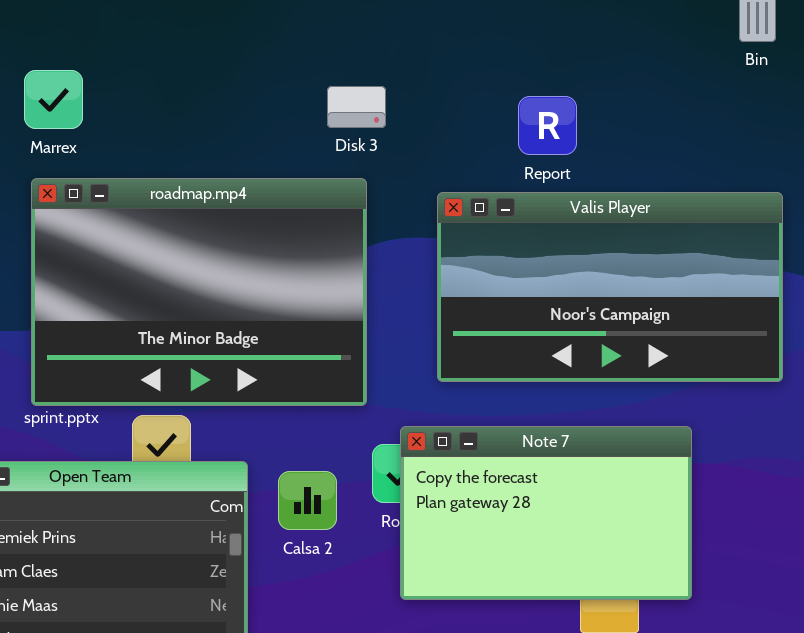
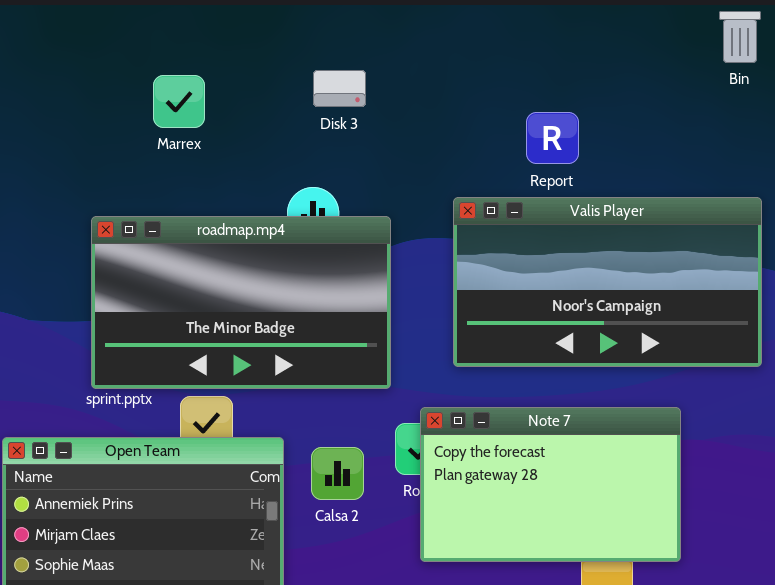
Marrex: [24,70,83,129] -> [153,75,205,128], moved
Disk 3: [327,86,386,128] -> [313,70,366,107], moved
roadmap.mp4: [31,178,367,406] -> [91,216,391,389], resized

